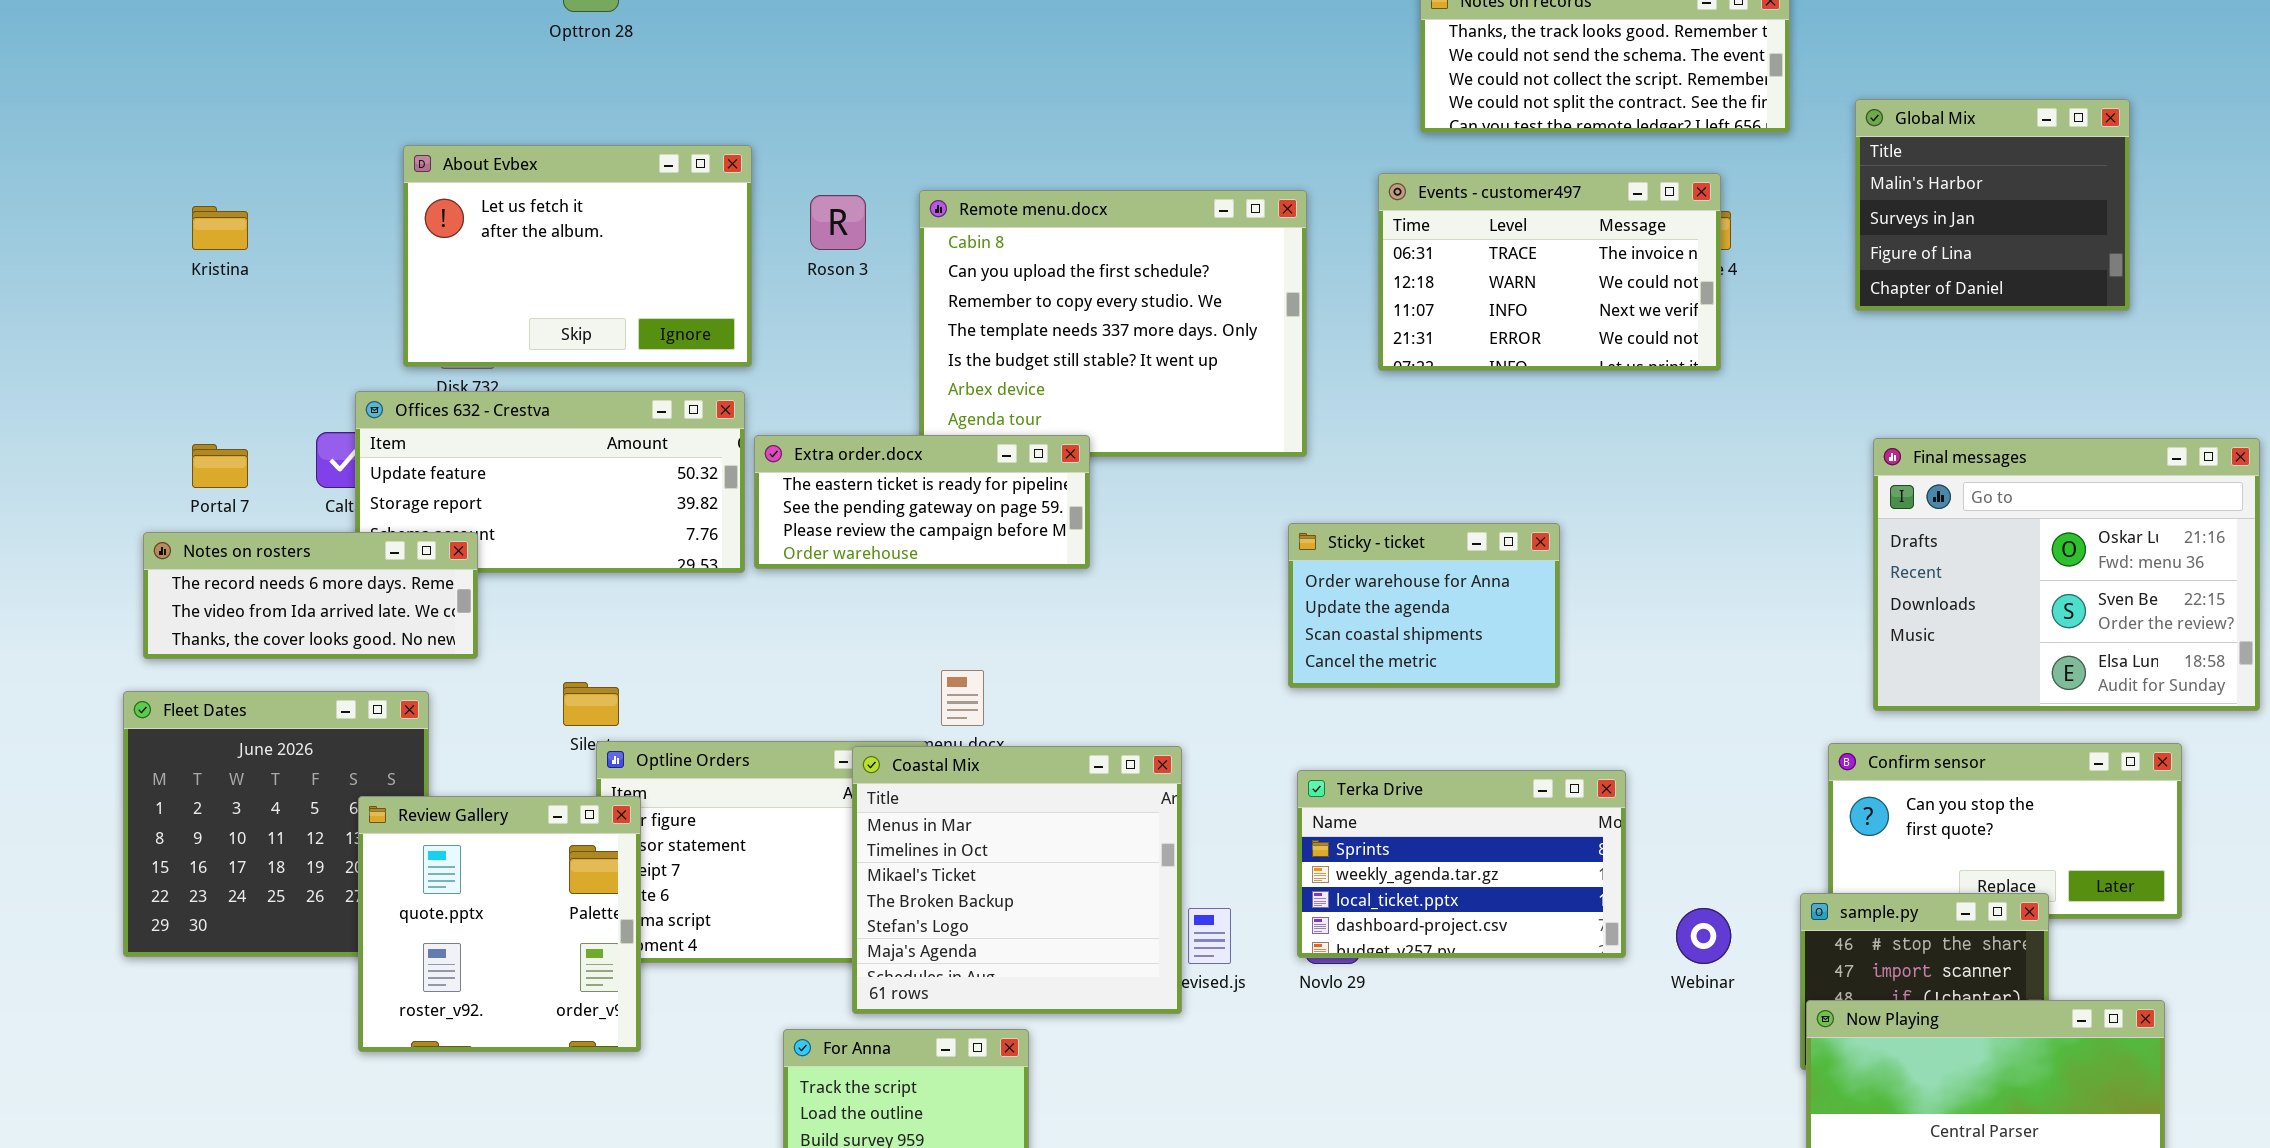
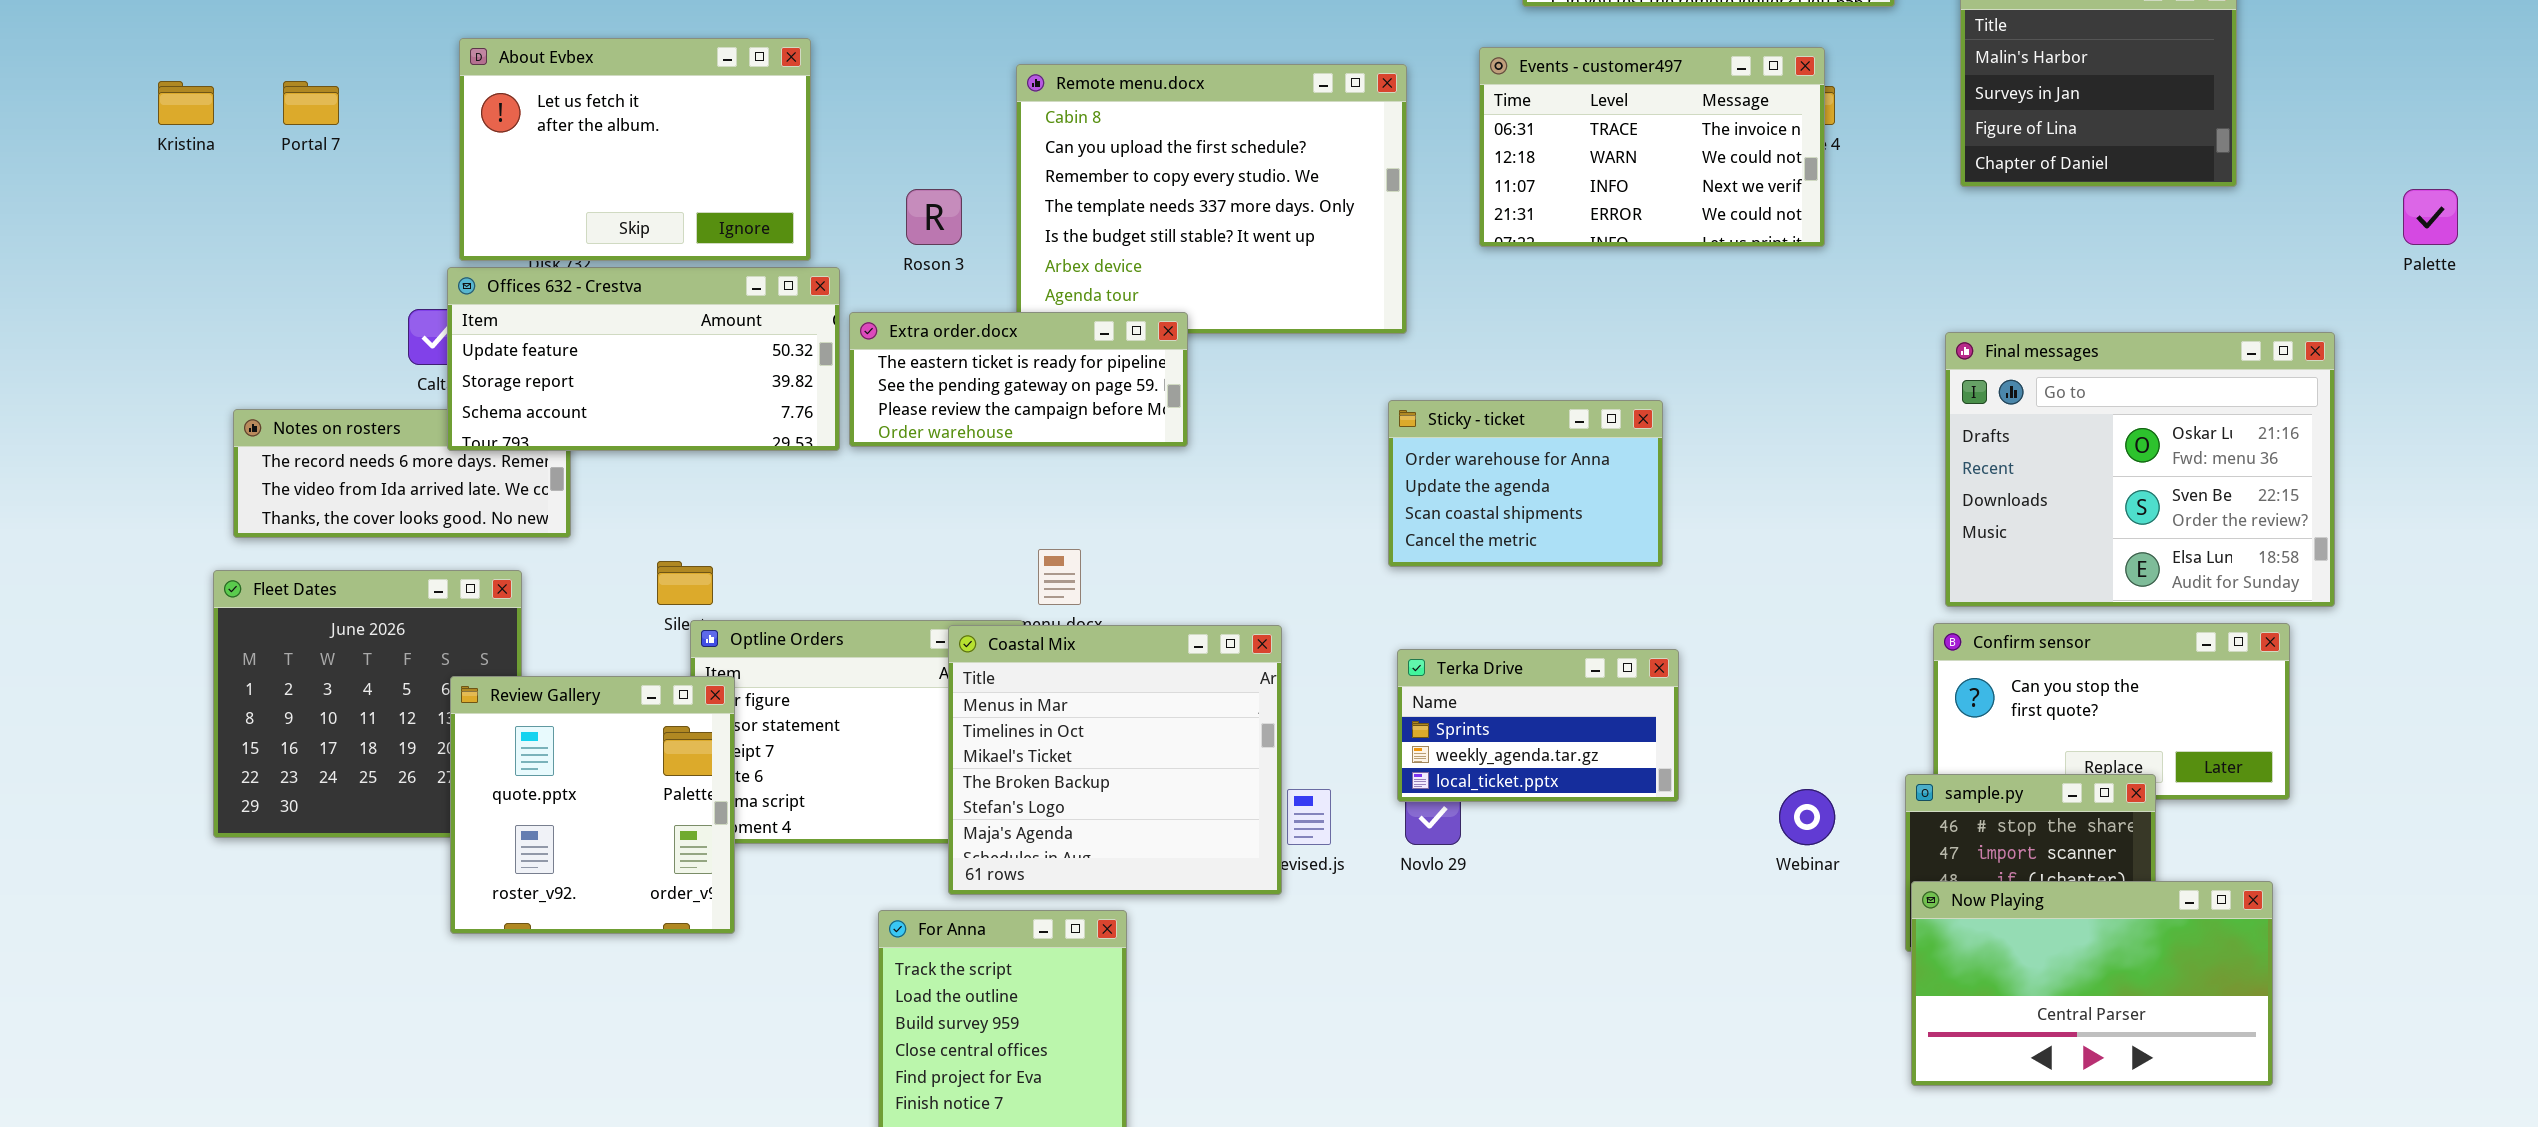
About Evbex: [403,145,752,367] -> [459,38,811,261], moved
Roson 3: [810,195,866,250] -> [906,189,962,245], moved
Kristina: [192,206,248,250] -> [158,81,214,125], moved
Offices 632 - Crestva: [355,391,745,573] -> [447,267,840,451], raised
Final messages: [1873,438,2260,711] -> [1945,332,2335,607], moved
Portal 7: [192,444,248,488] -> [283,81,339,125], moved
Terka Drive: [1297,770,1626,958] -> [1397,649,1679,802], resized

